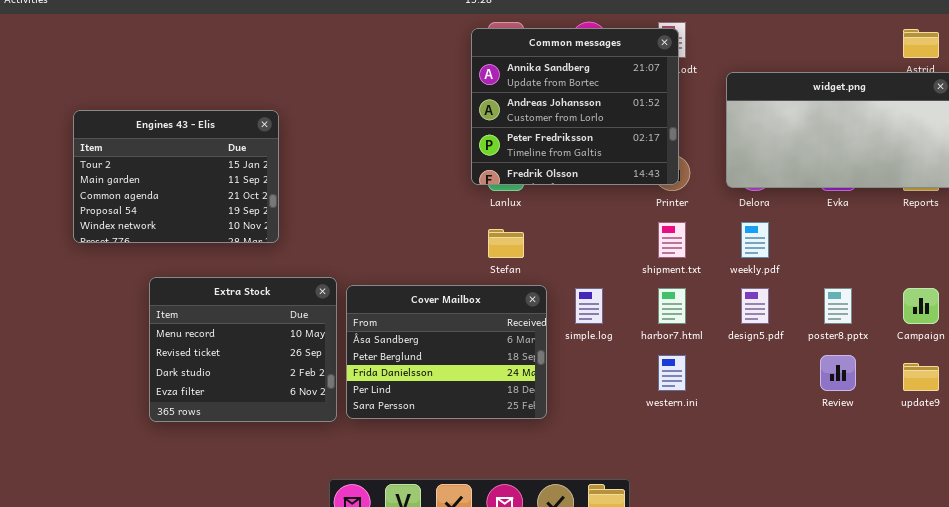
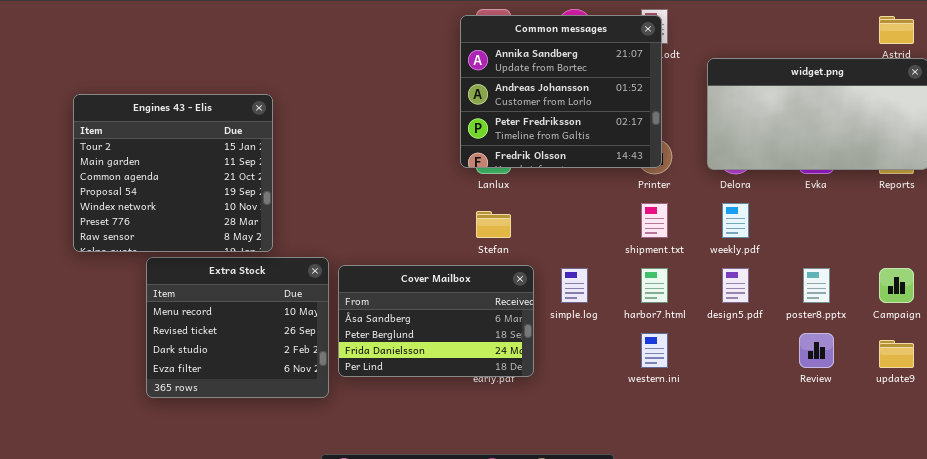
Engines 43 - Elis: [73,110,279,243] -> [73,94,273,252], resized
Cover Mailbox: [346,285,547,419] -> [338,265,534,377], resized

